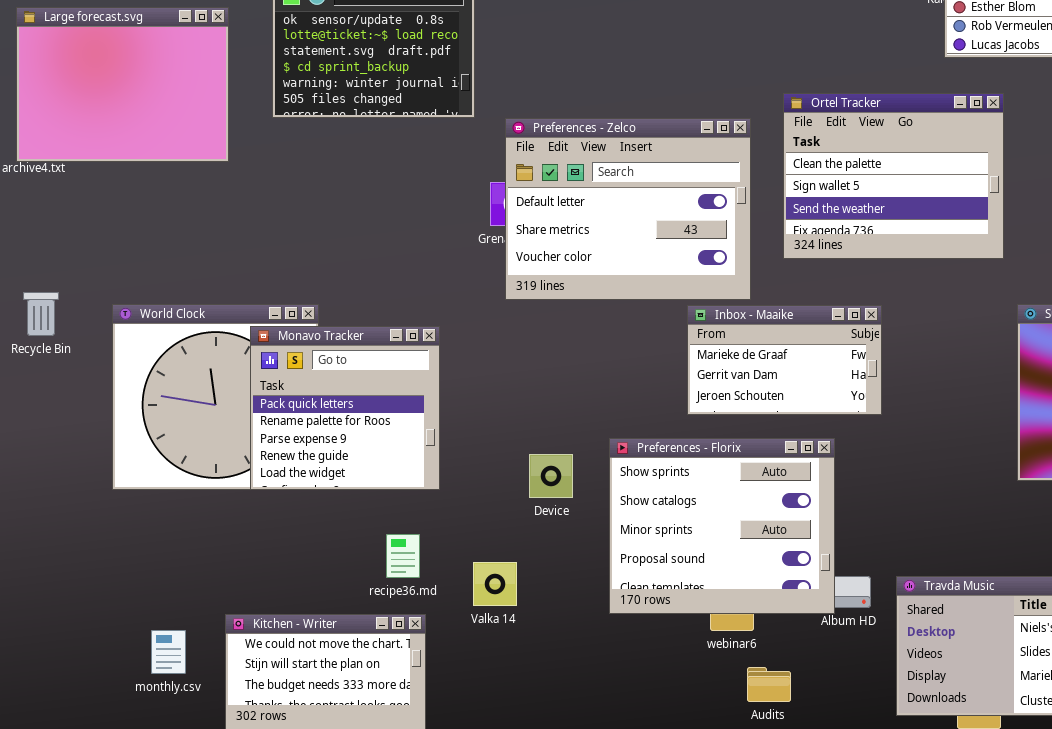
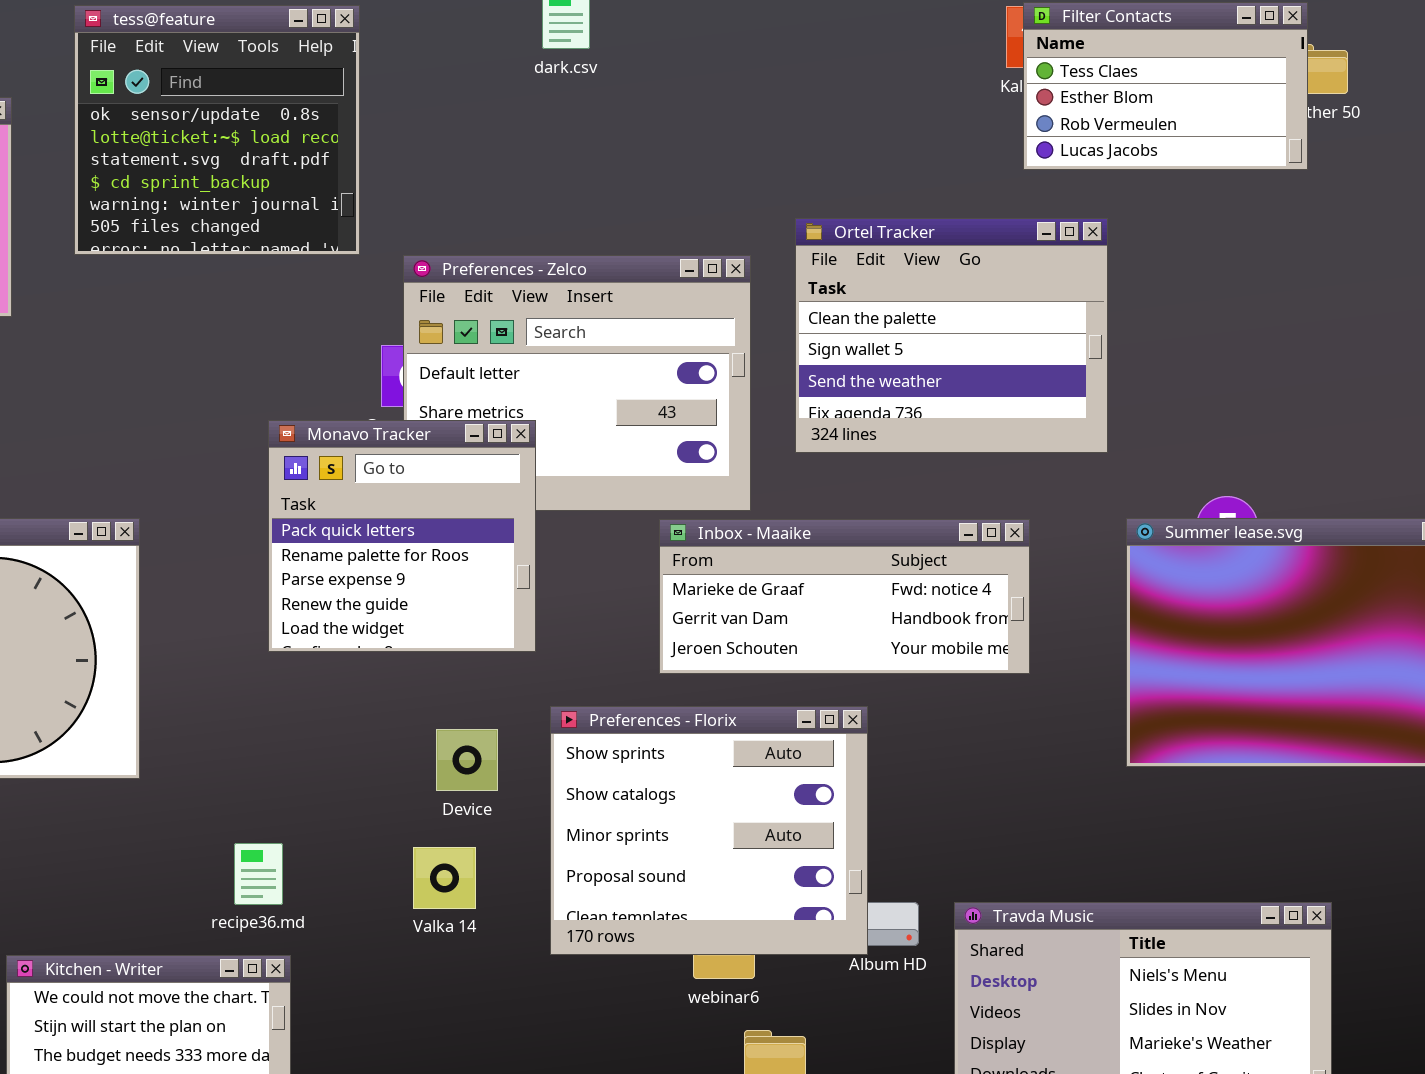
Inbox - Maaike: [687,305,882,415] -> [659,519,1030,674], resized
Monavo Tracker: [250,326,440,490] -> [268,420,536,652], moved
Valka 14: [473,562,517,606] -> [413,847,476,909], moved

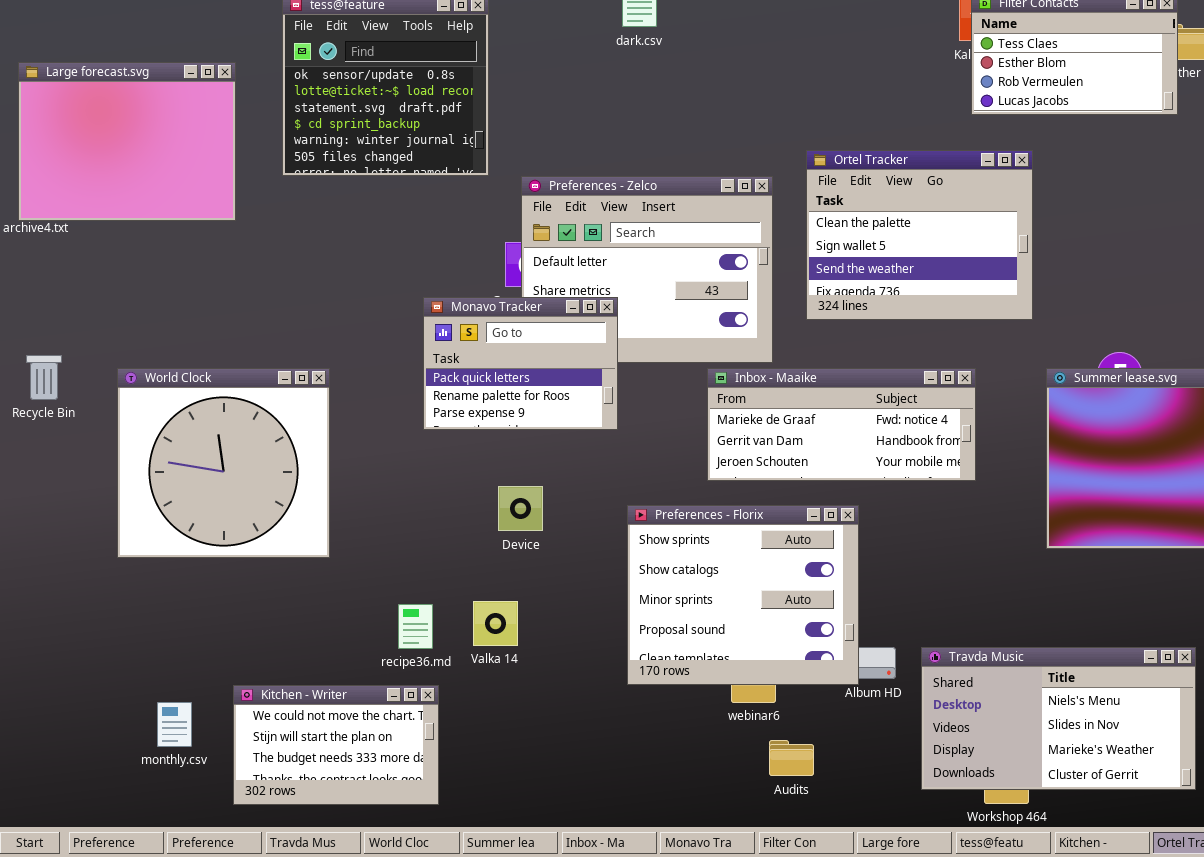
Monavo Tracker: [268,420,536,652] -> [423,297,618,430], resized
Device: [436,729,498,791] -> [498,486,543,531], moved
Valka 14: [413,847,476,909] -> [473,601,518,646], moved

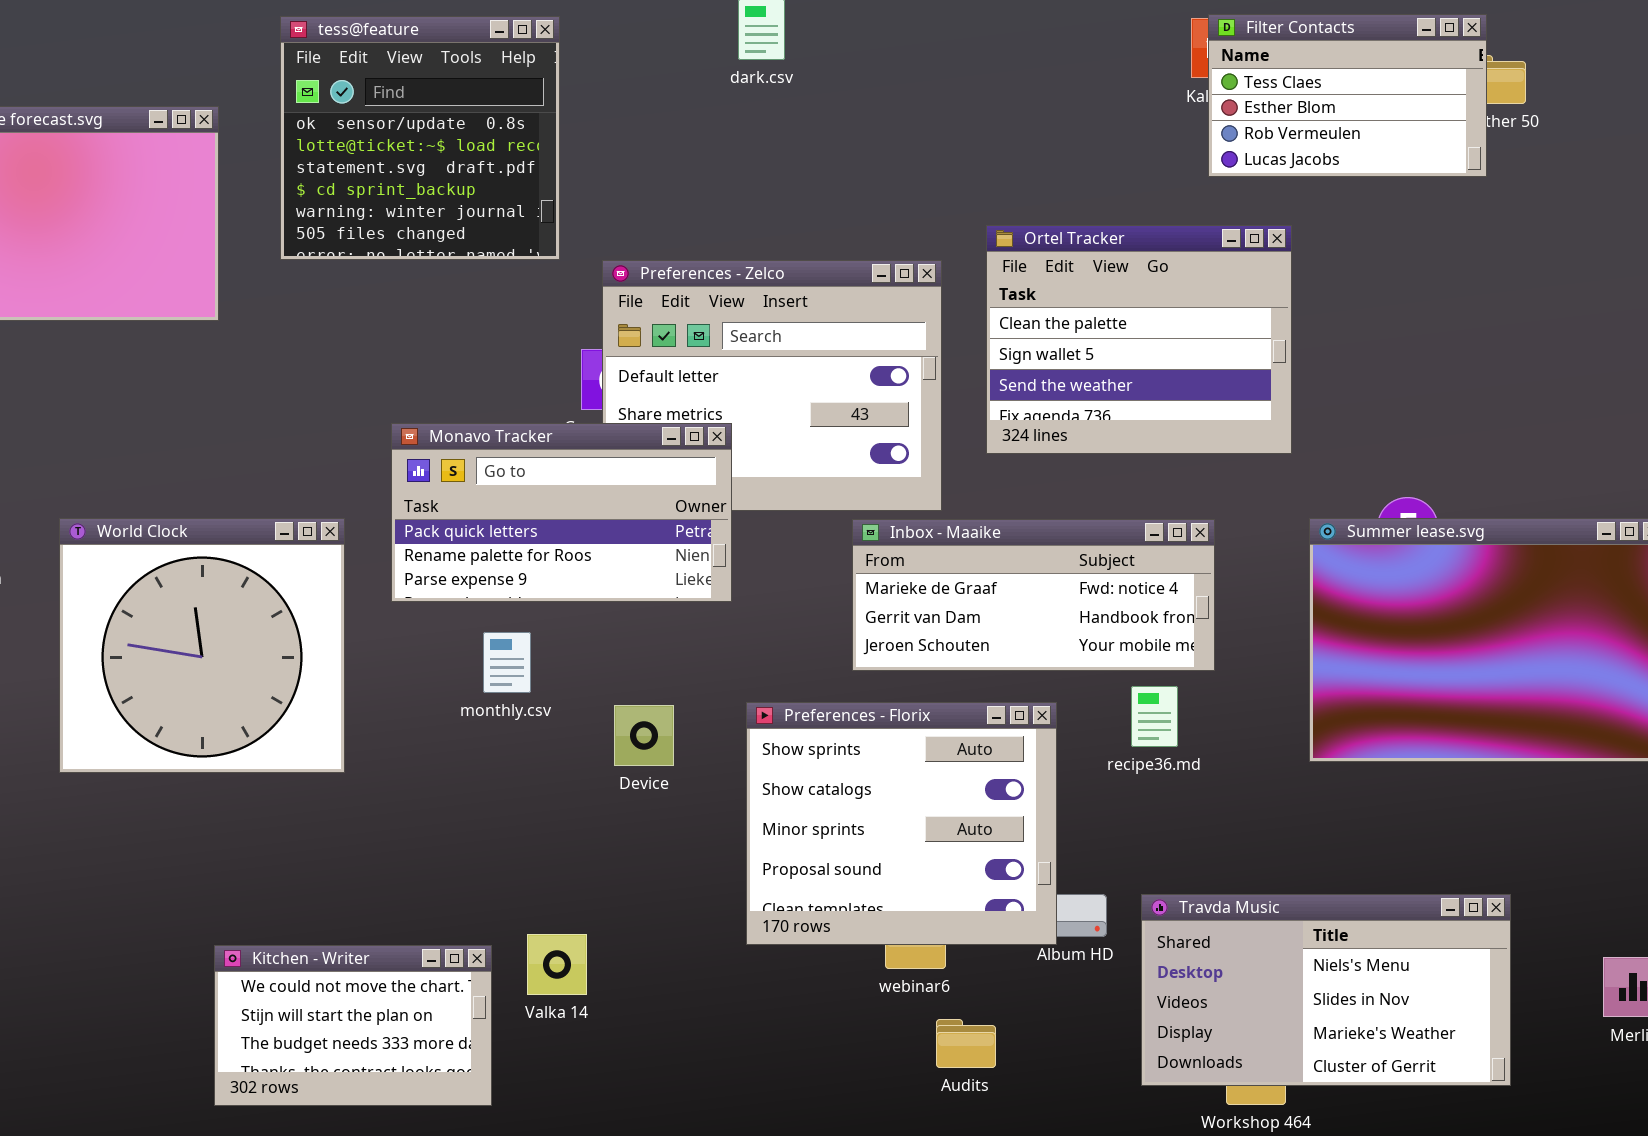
Monavo Tracker: [423,297,618,430] -> [391,423,732,602], resized
Device: [498,486,543,531] -> [614,705,674,766], moved
Valka 14: [473,601,518,646] -> [527,934,587,995], moved
recipe36.md: [398,604,433,649] -> [1131,686,1178,747], moved
monthly.csv: [157,702,192,747] -> [483,632,531,693], moved

